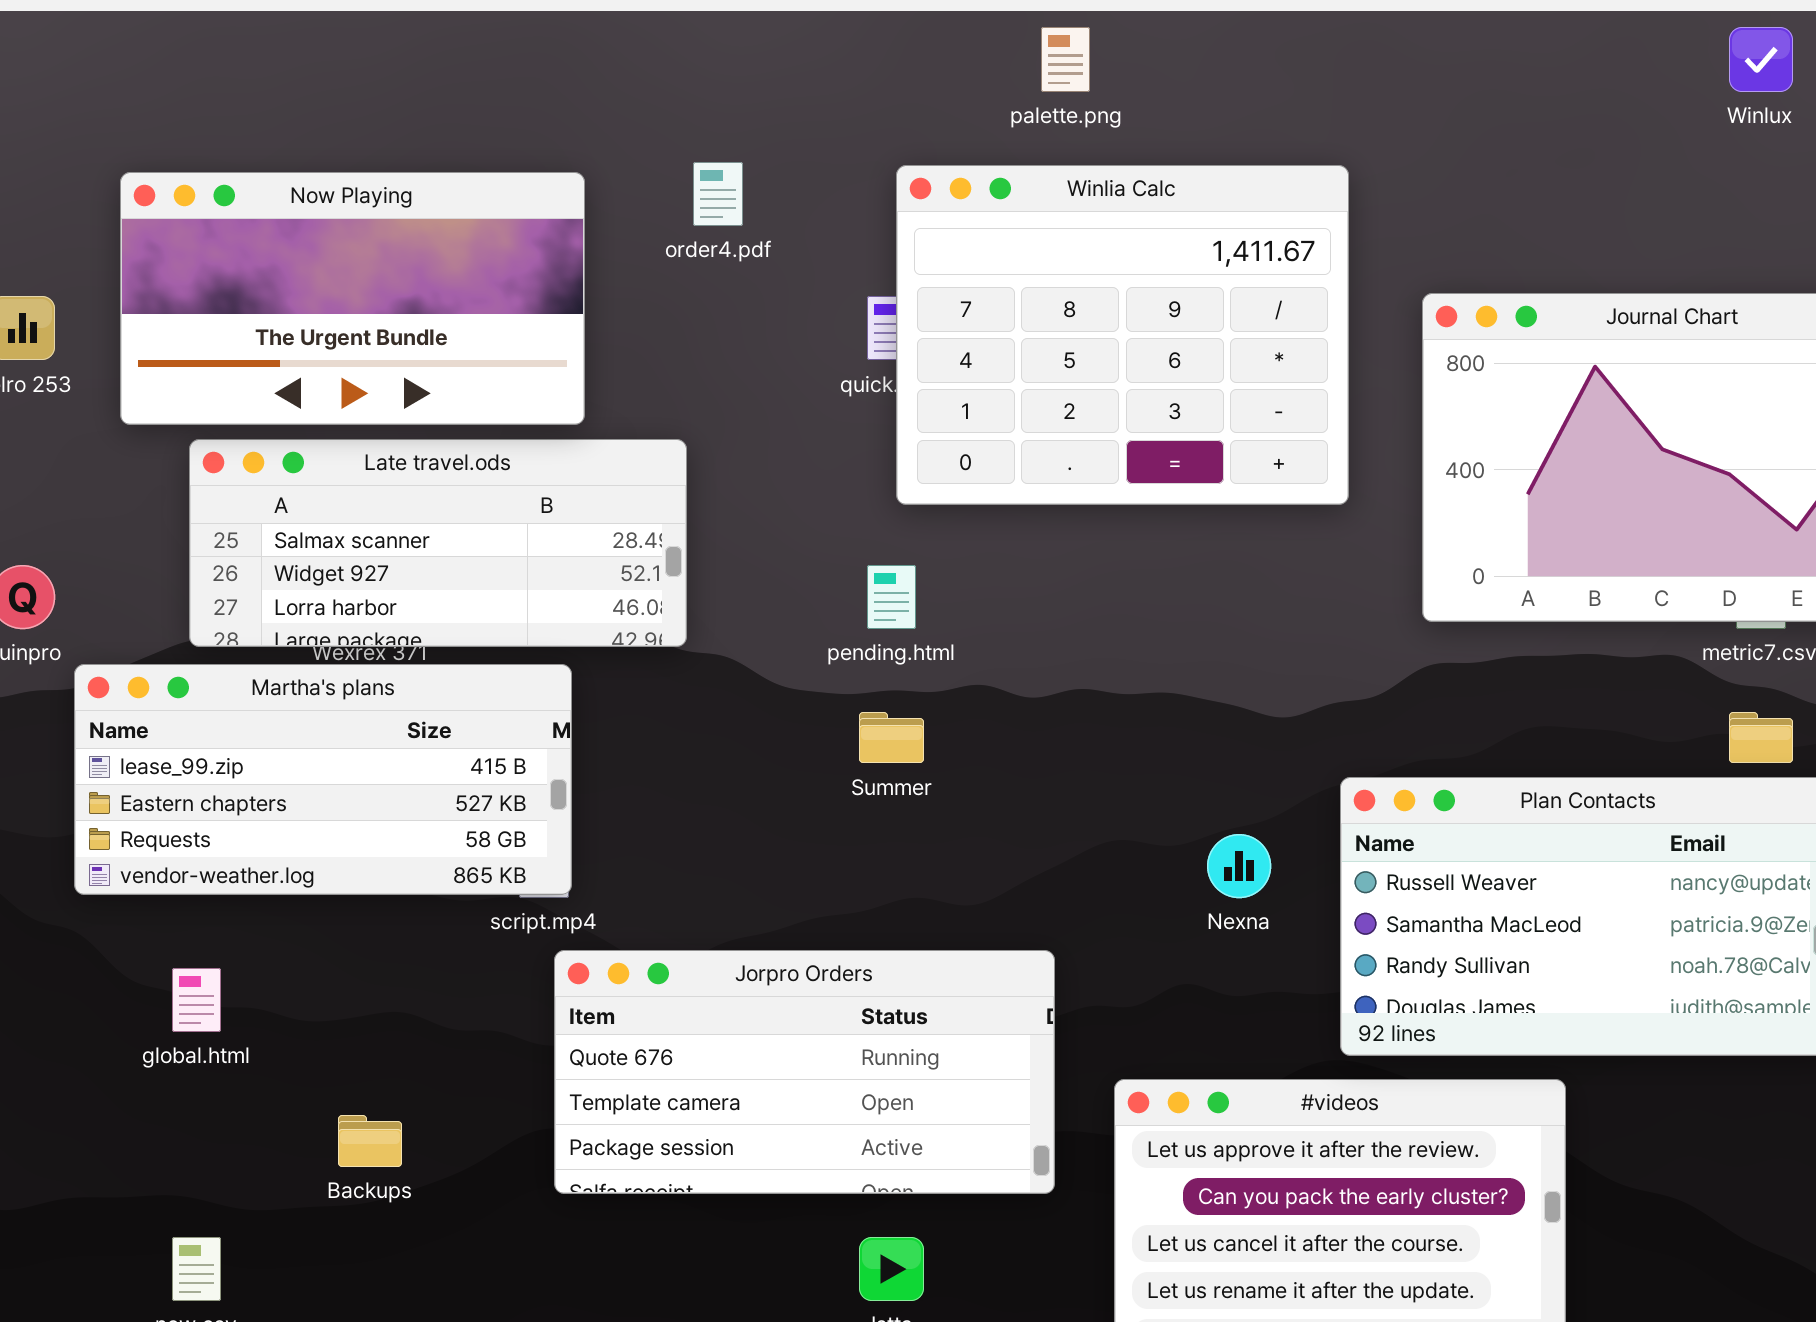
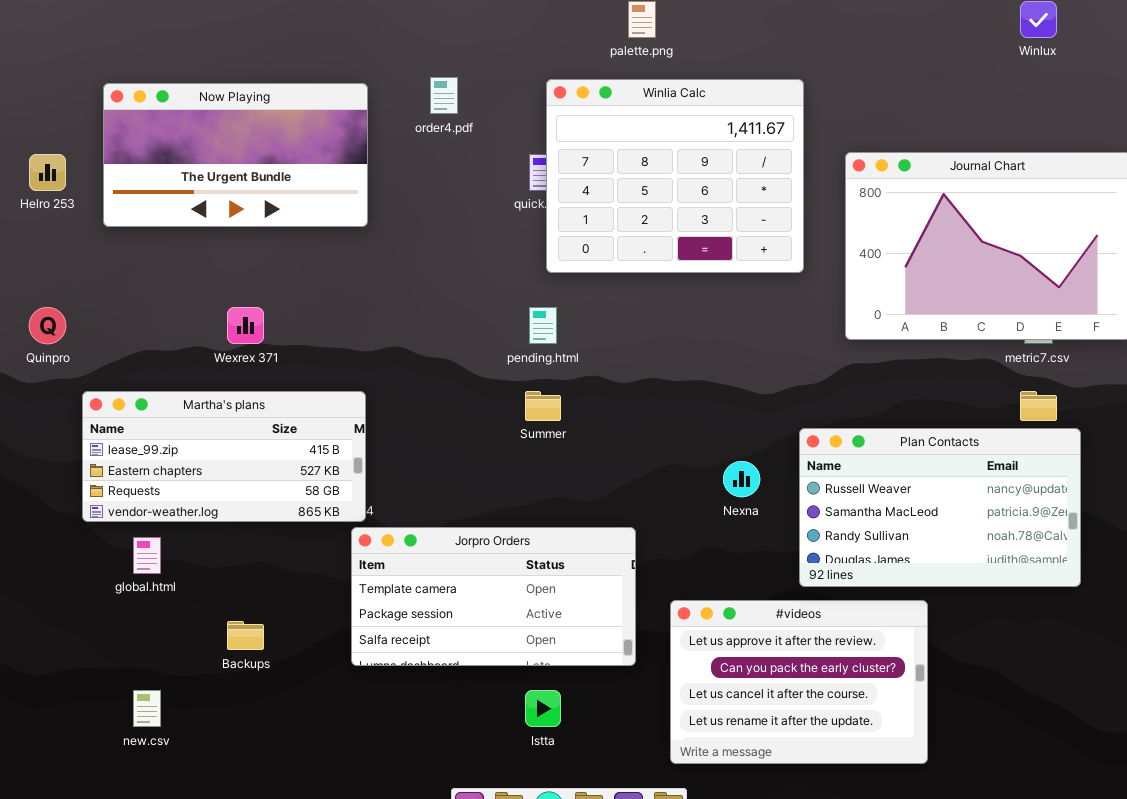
Late travel.ods: [189,439,687,647] -> none, closed
Martha's plans: [74,664,572,895] -> [82,391,366,522], moved
Jorpro Orders: [554,950,1055,1194] -> [351,527,636,666], scrolled down 1 row

